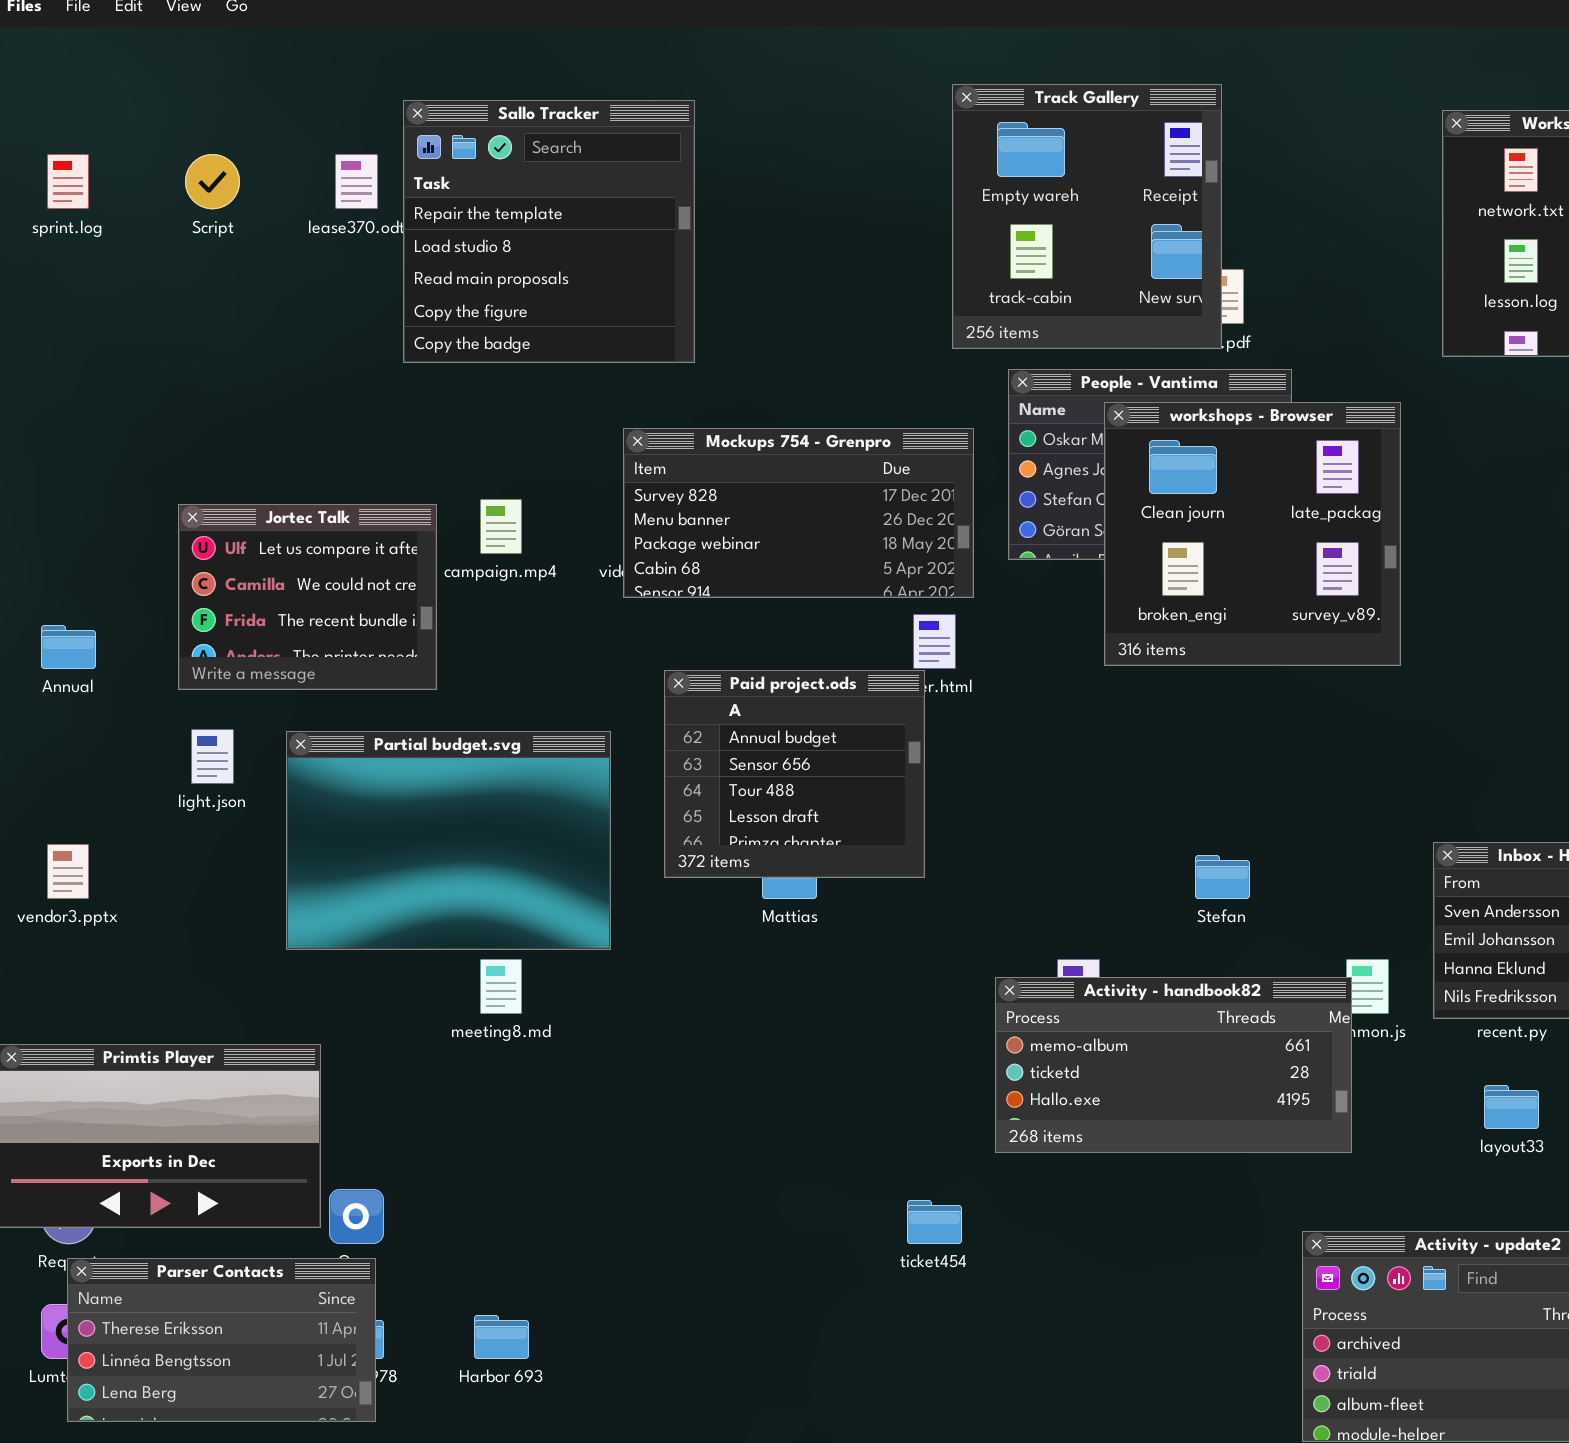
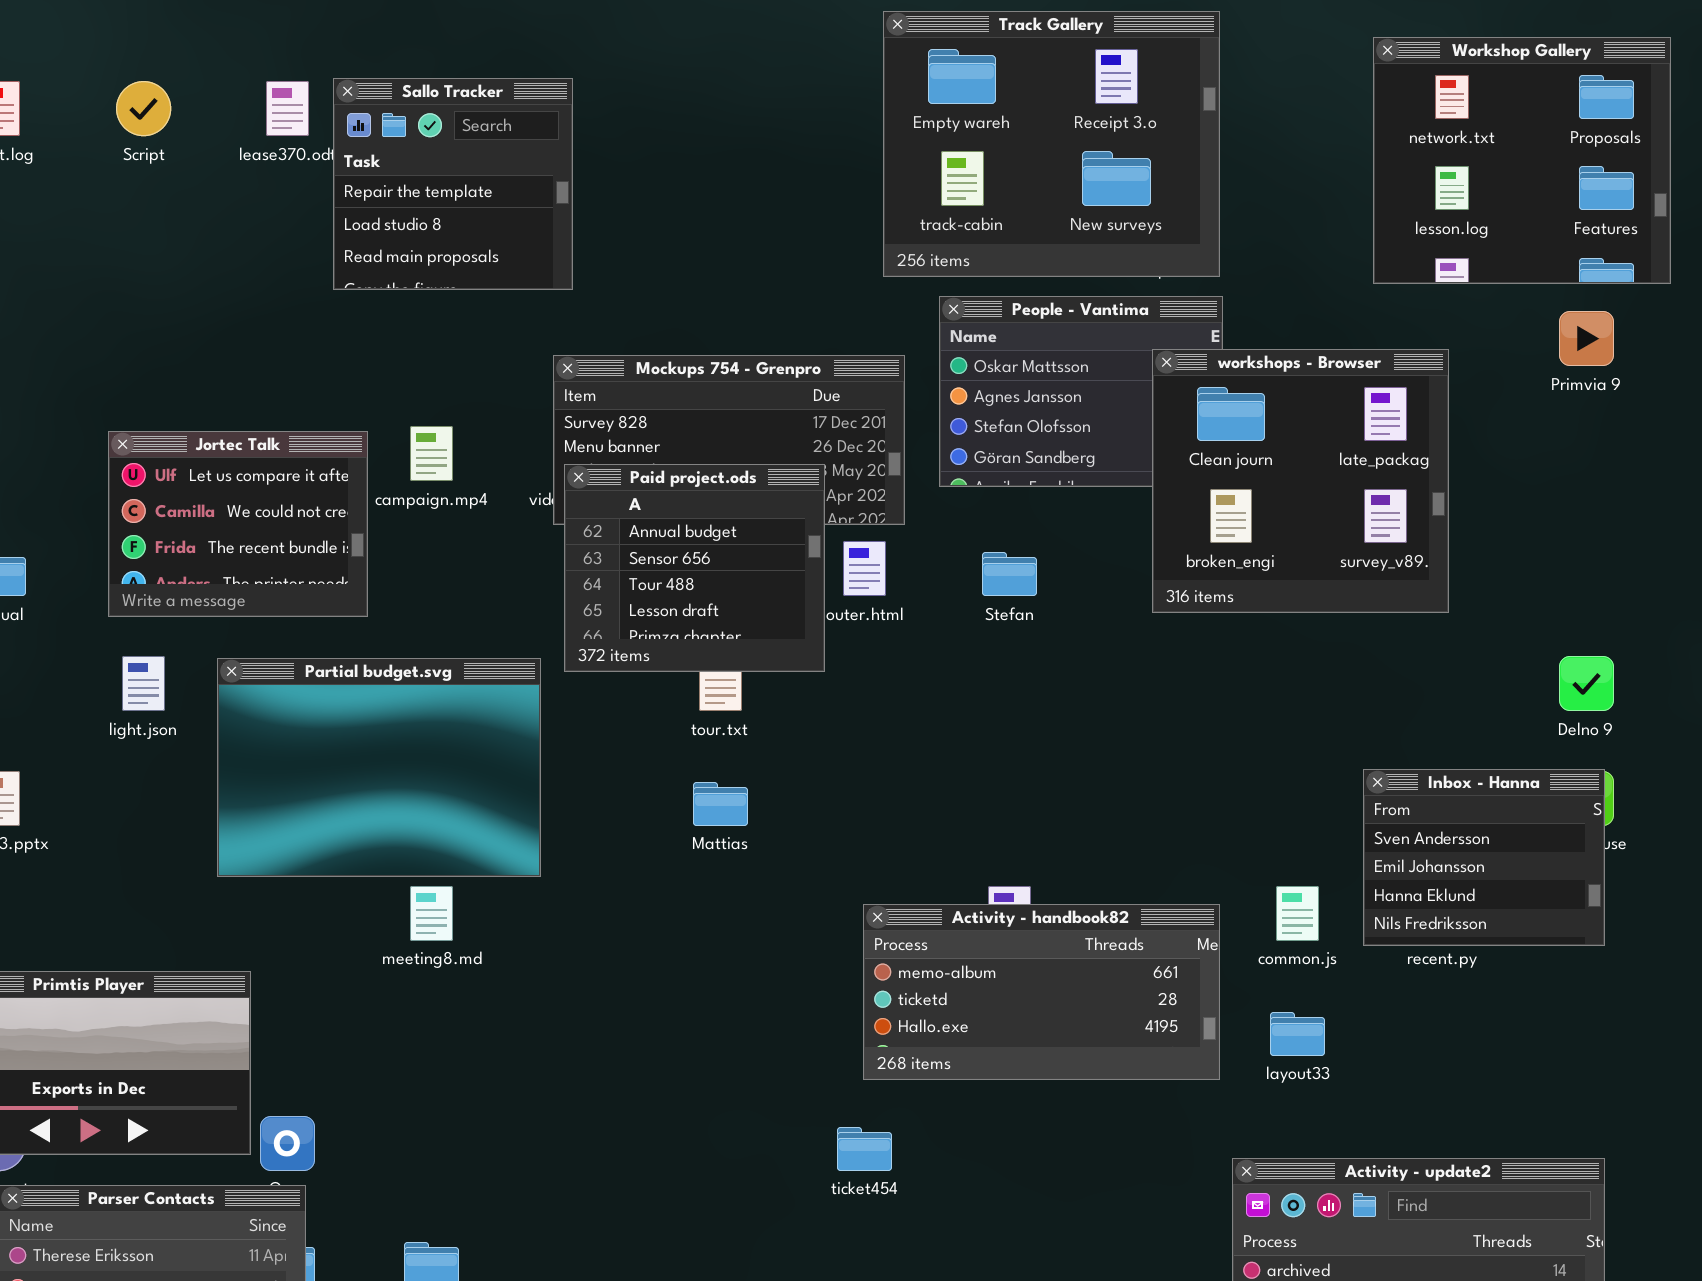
Track Gallery: [952,84,1222,349] -> [883,11,1220,277], resized
Sallo Tracker: [403,100,695,363] -> [333,78,573,290], resized
workshops - Browser: [1104,402,1401,666] -> [1152,349,1449,613], moved
Paid project.ods: [664,670,925,878] -> [564,464,825,672], moved
Stefan: [1195,855,1250,899] -> [982,552,1037,596], moved
Activity - handbook82: [995,977,1352,1153] -> [863,904,1220,1080], moved
layout33: [1484,1085,1539,1129] -> [1270,1012,1325,1056], moved

